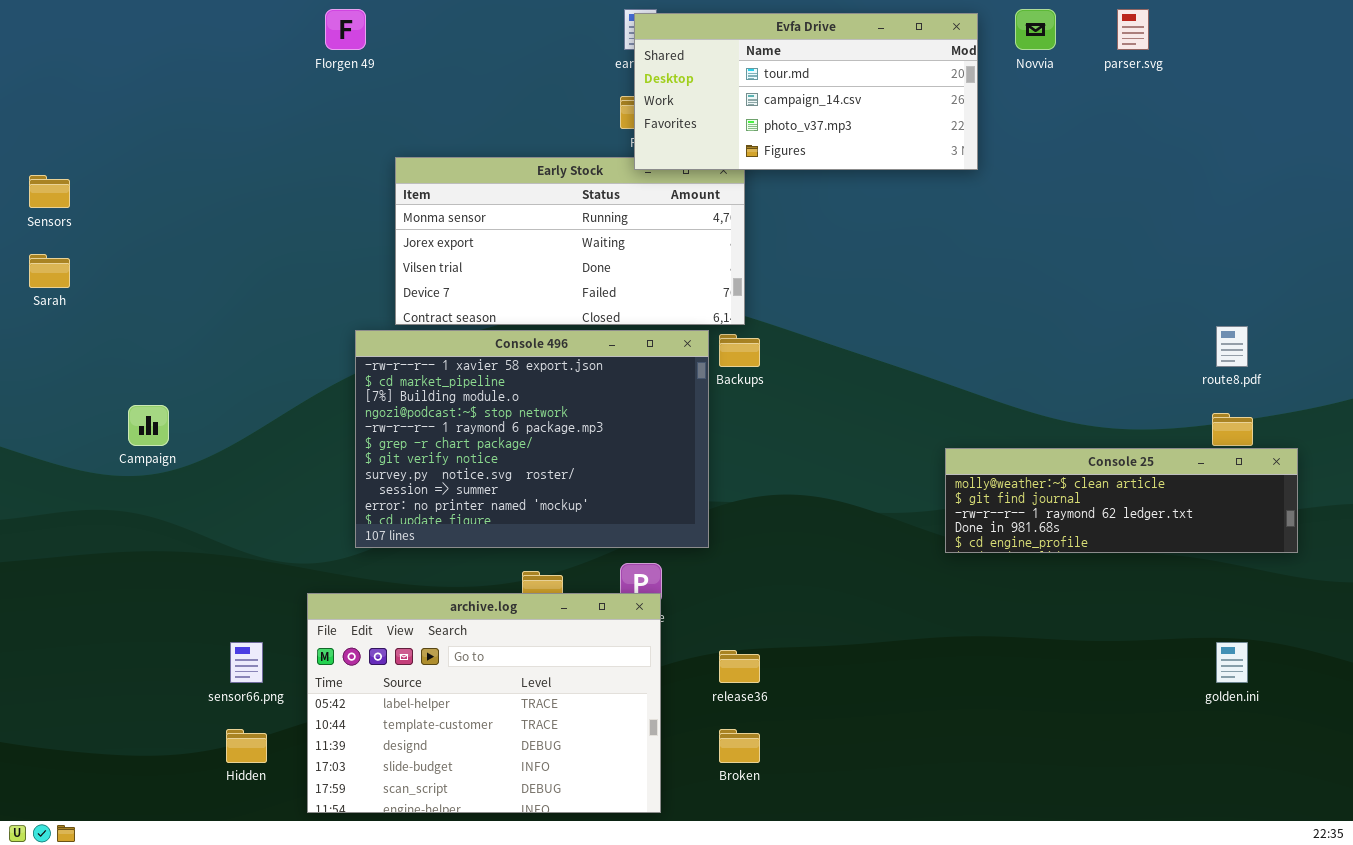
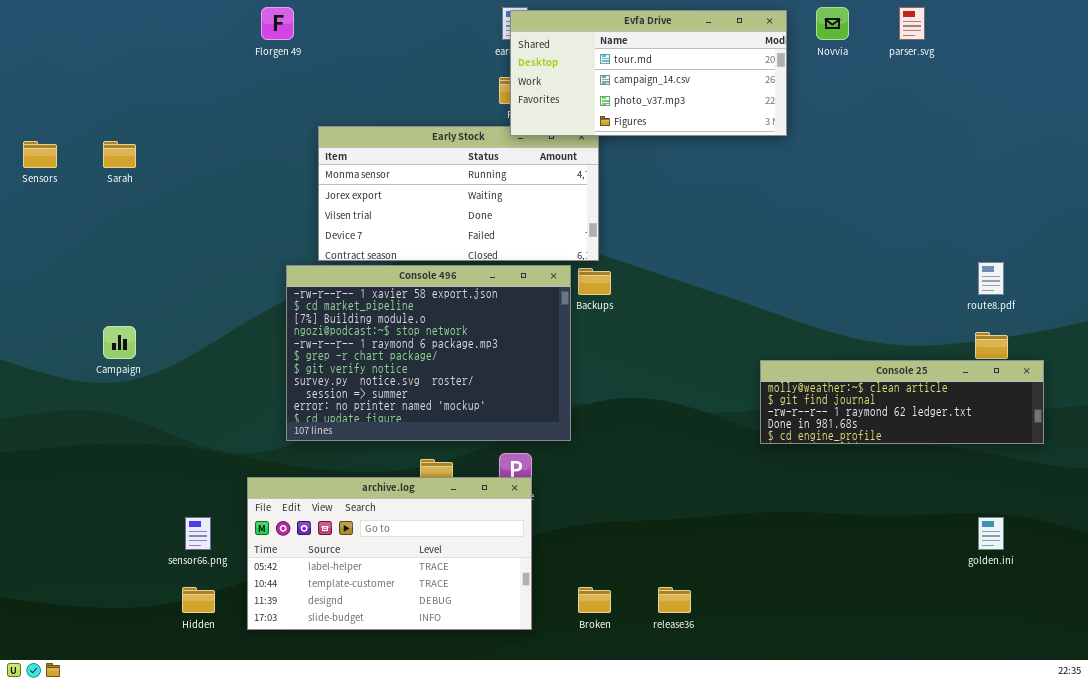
Sarah: [29,254,70,288] -> [103,141,136,168], moved
archive.log: [307,593,661,813] -> [247,477,532,630], resized
release36: [719,650,760,683] -> [658,587,691,613], moved

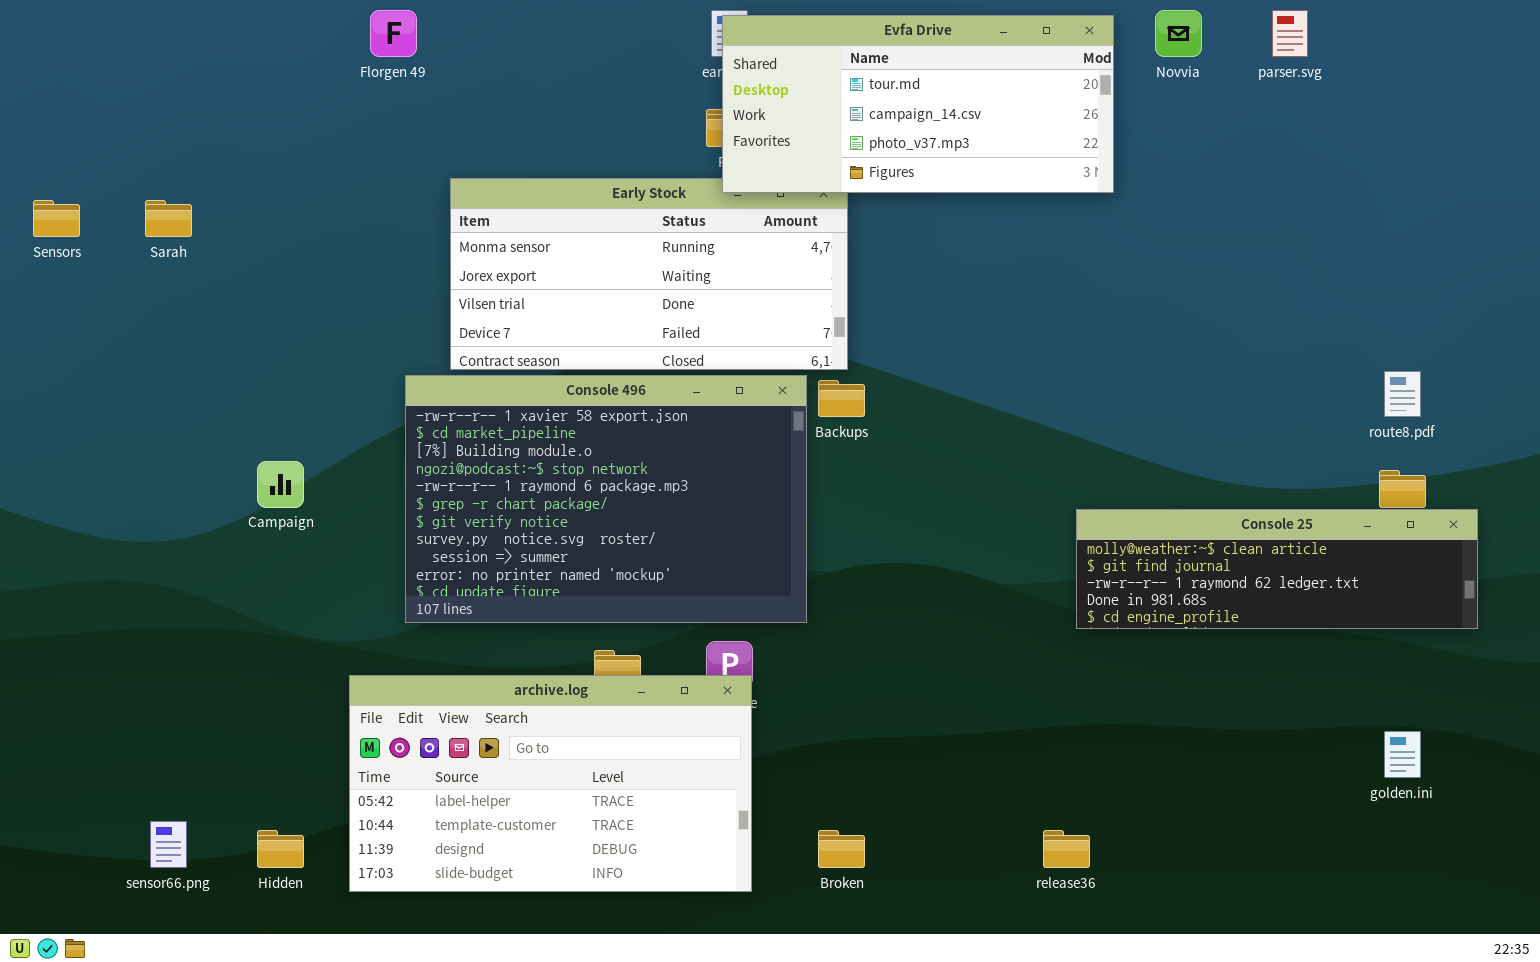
Campaign: [103,326,136,359] -> [257,461,304,508], moved
sensor66.png: [185,517,211,550] -> [150,821,187,868], moved
release36: [658,587,691,613] -> [1043,830,1090,868], moved

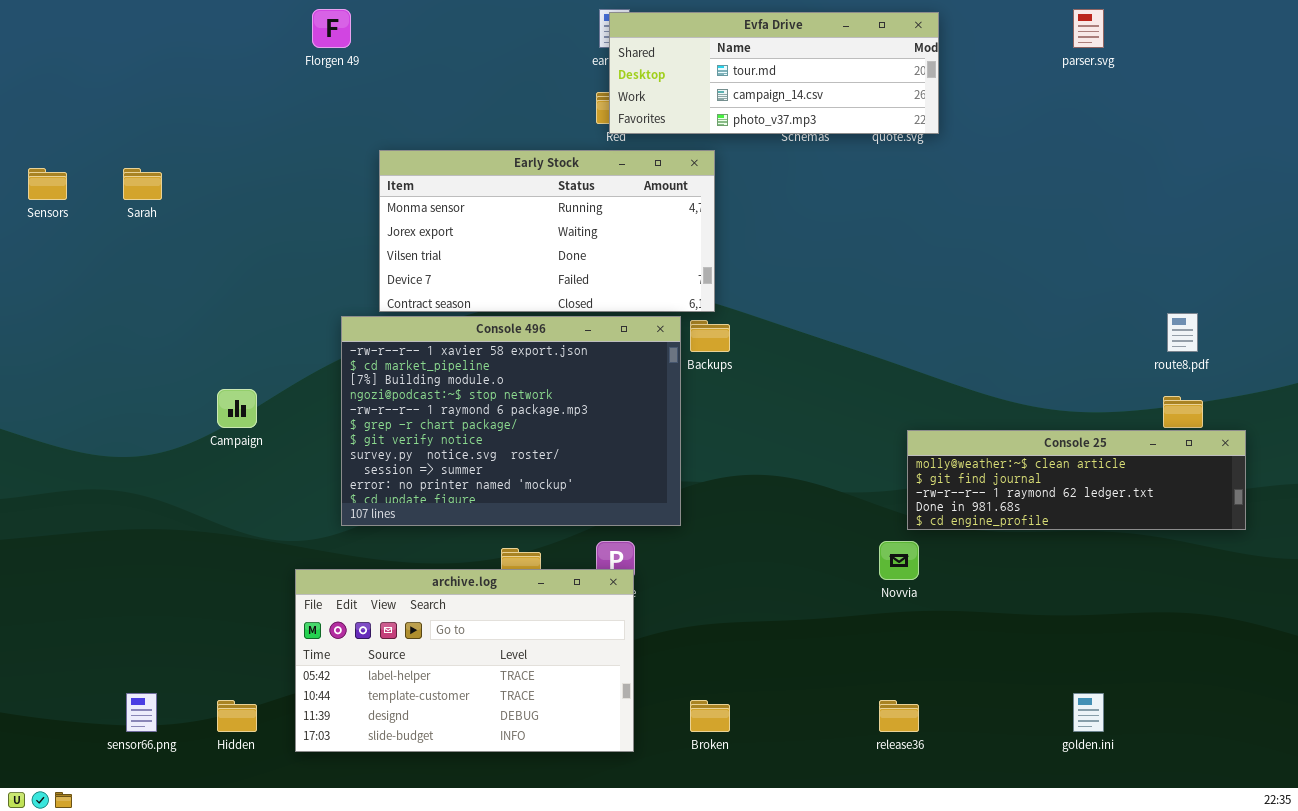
Novvia: [1155,10,1202,57] -> [879,541,919,580], moved
Evfa Drive: [722,15,1114,193] -> [609,12,939,134], resized
golden.ini: [1384,731,1421,778] -> [1073,693,1104,732], moved

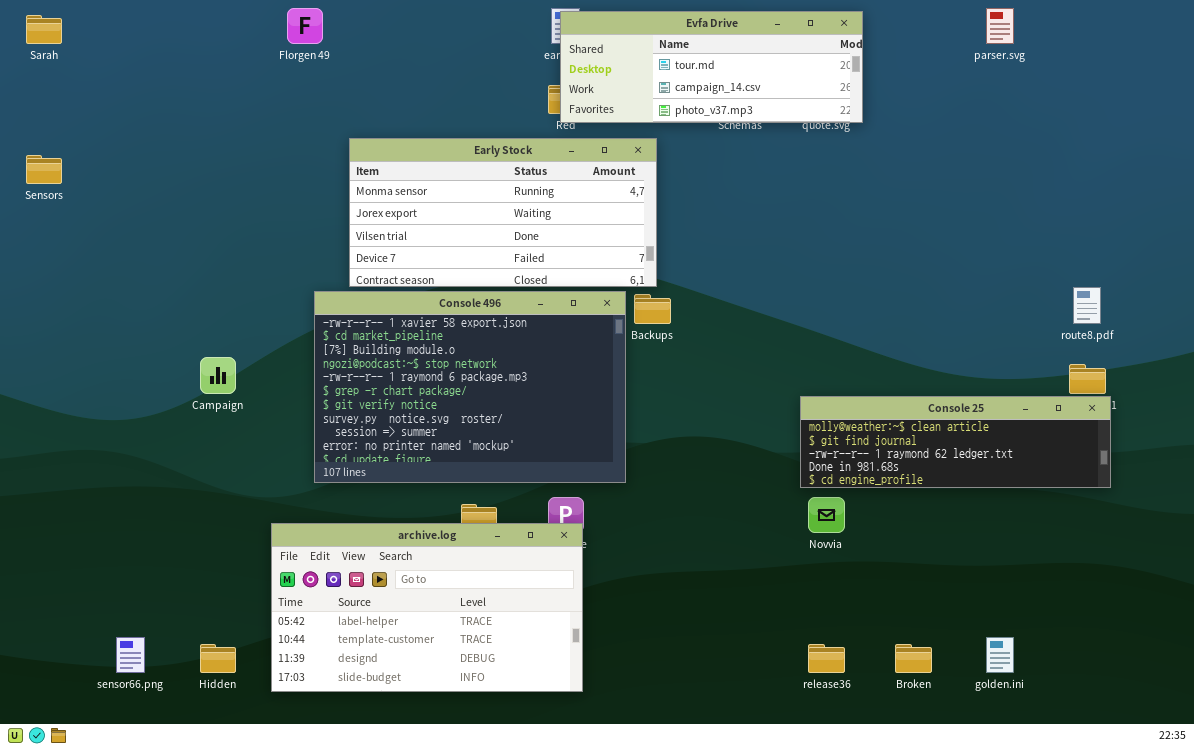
Sarah: [123,168,162,200] -> [26,15,62,44], moved
Console 25: [907,430,1246,530] -> [800,396,1111,488], moved
Broken: [690,700,730,732] -> [895,644,932,673], moved

